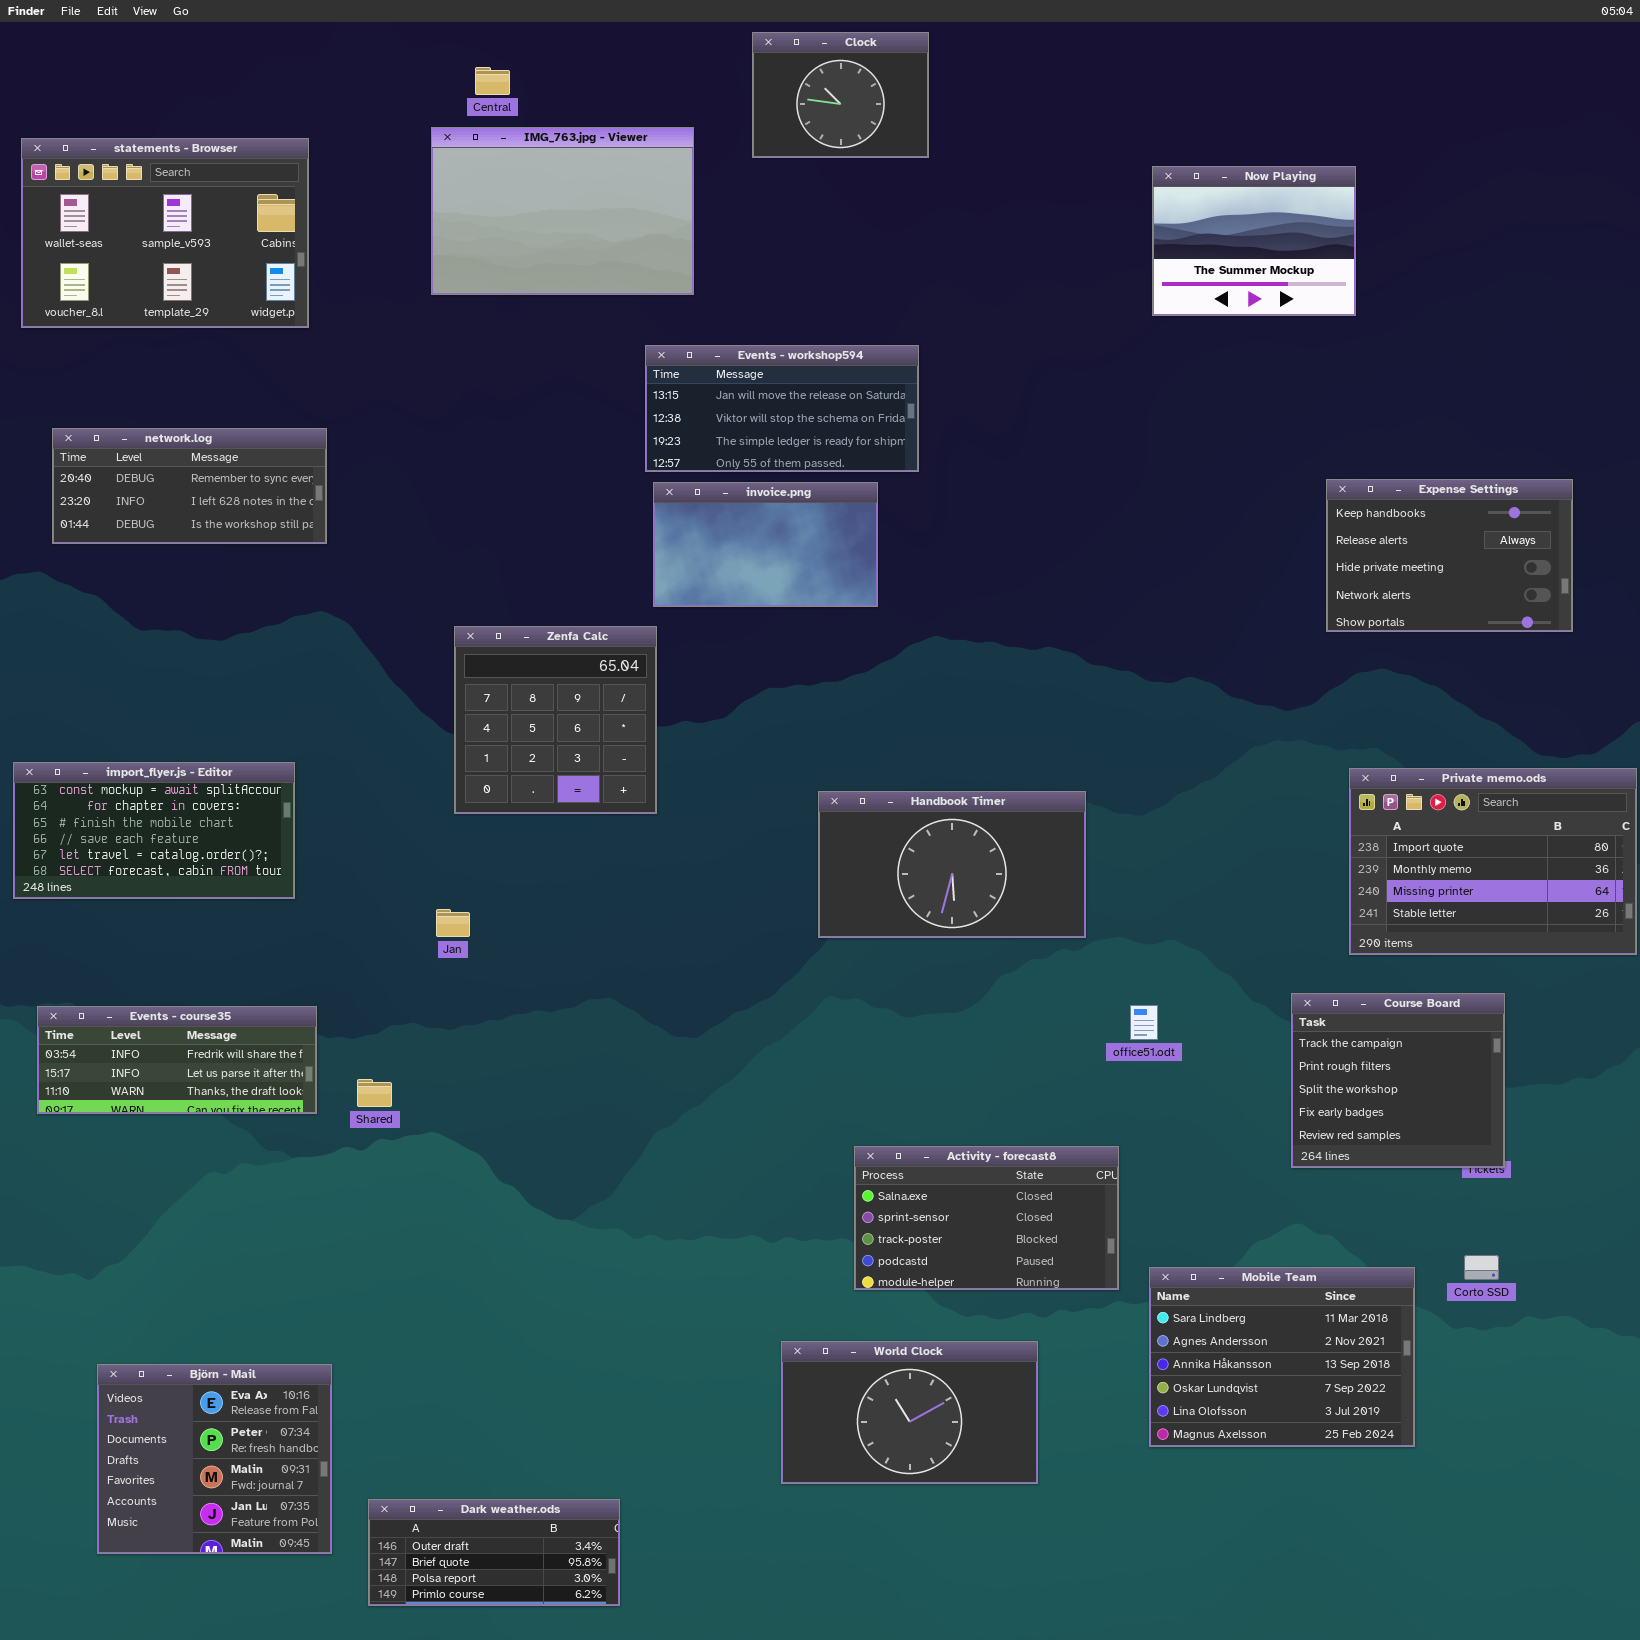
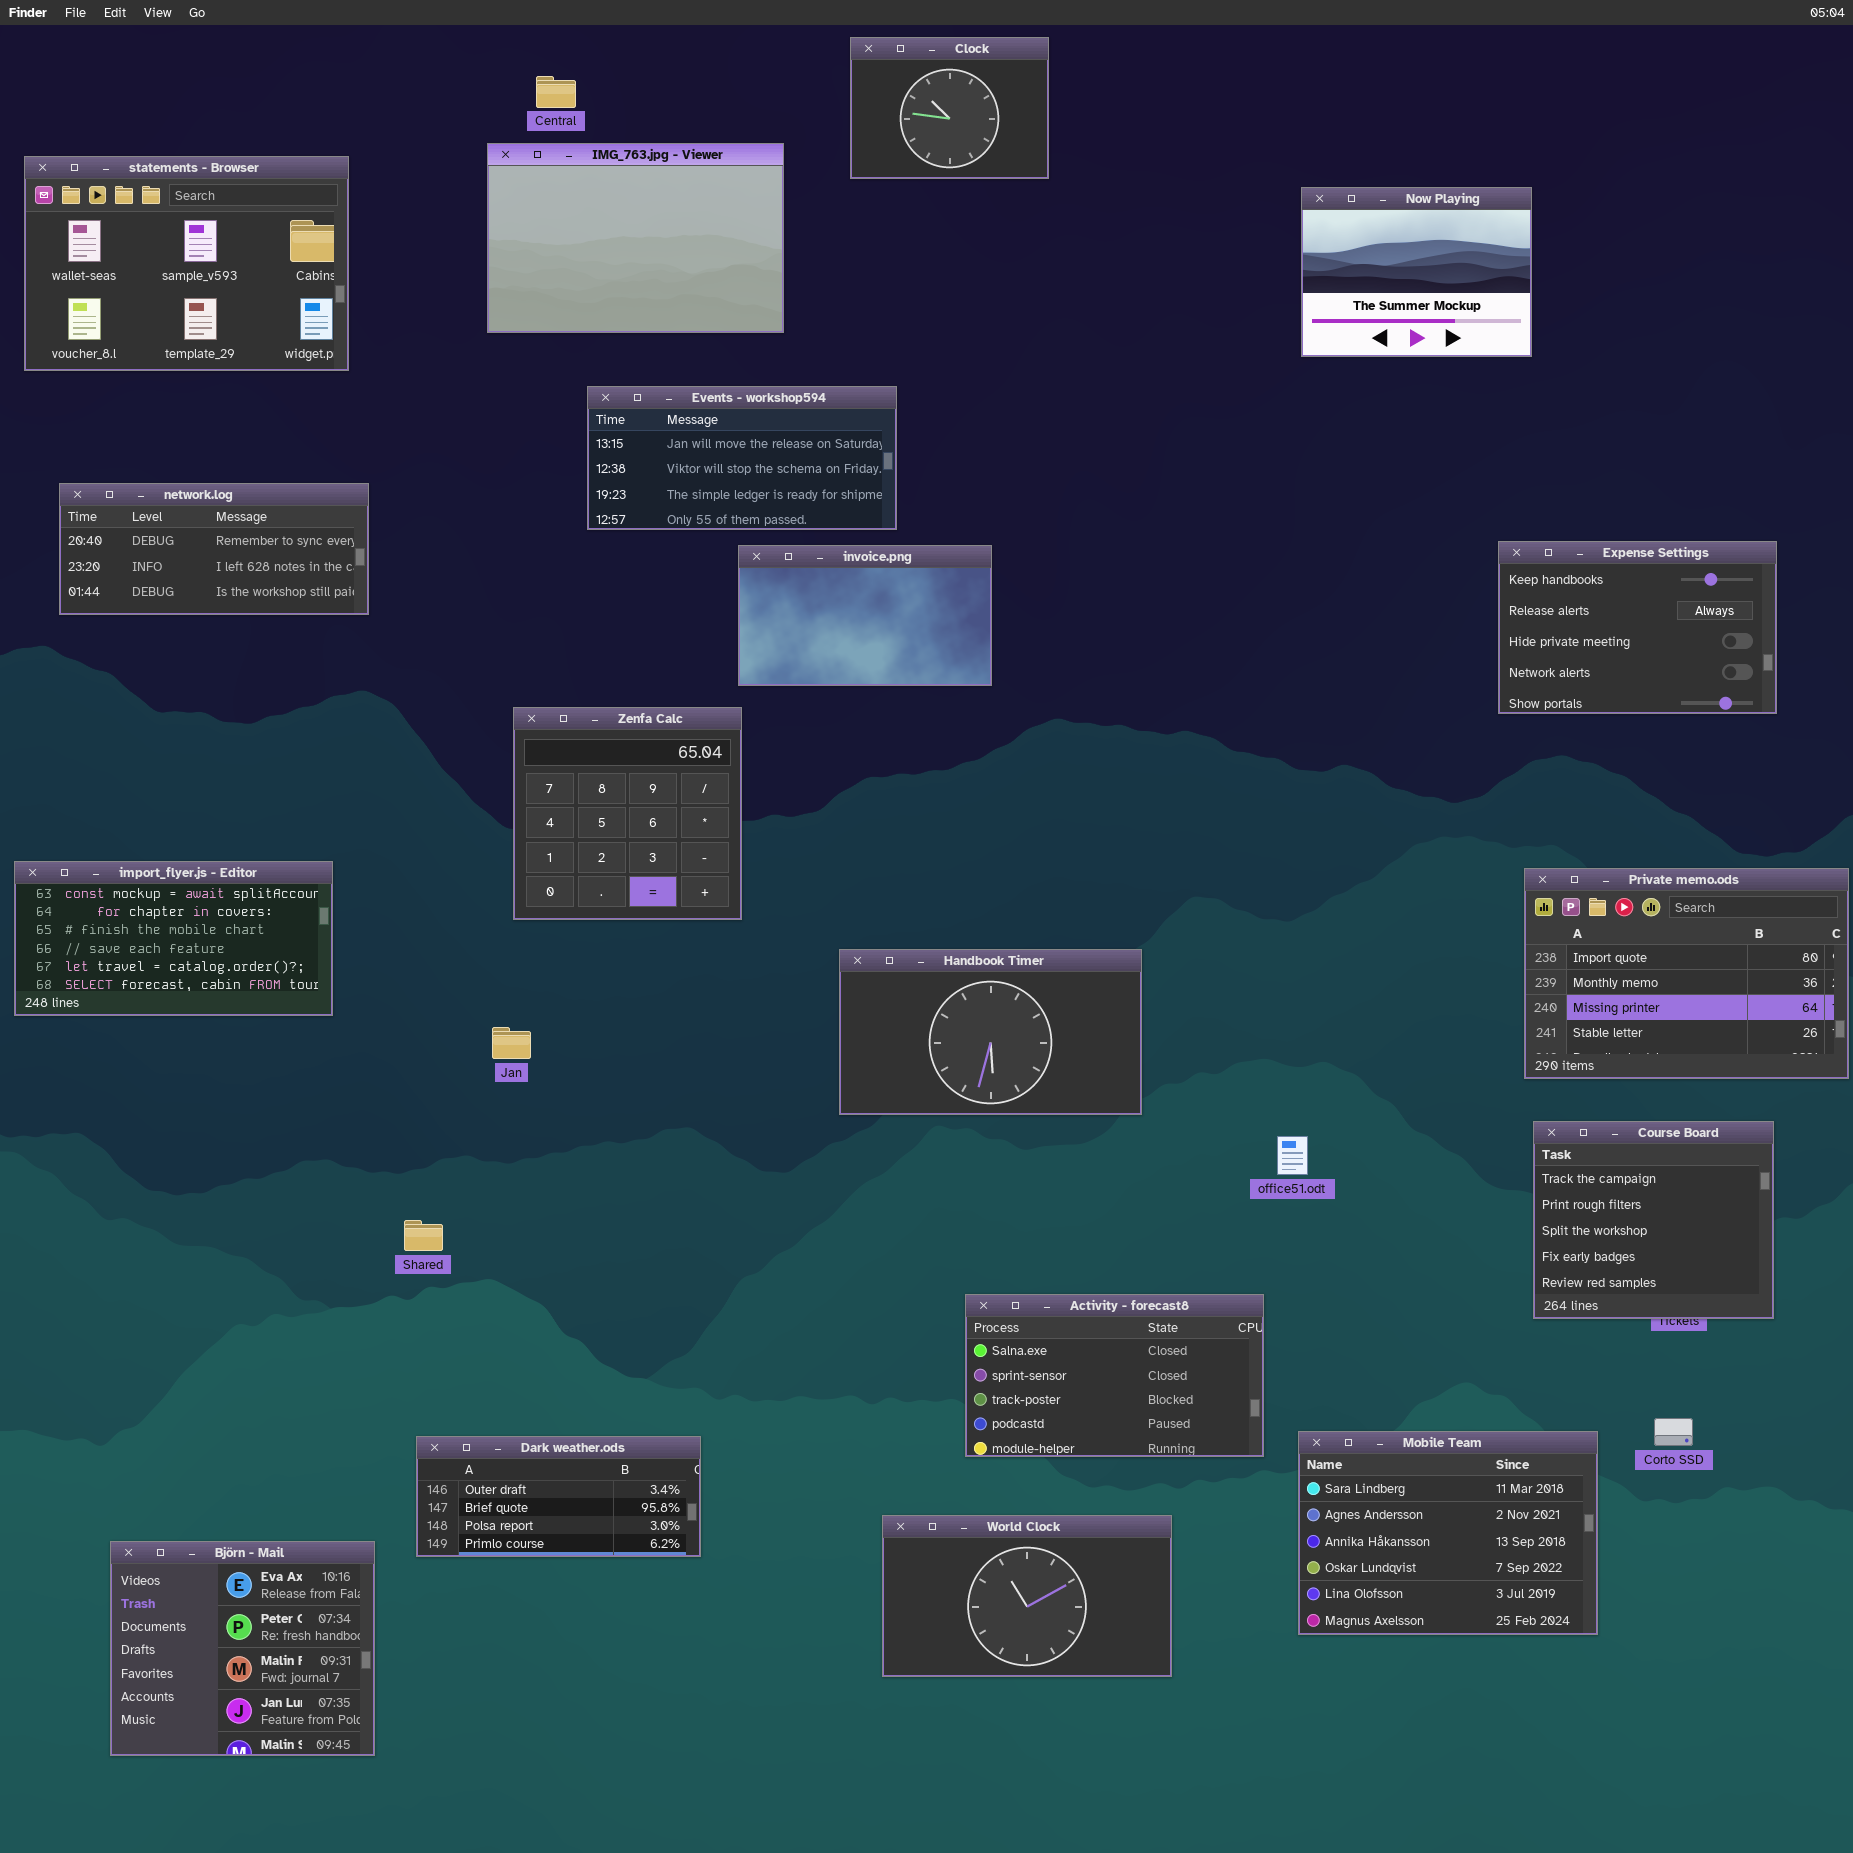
Events - workshop594: [645,345,919,472] -> [587,386,897,530], moved
Handbook Timer: [818,791,1086,938] -> [839,949,1142,1115], moved
Course Board: [1291,993,1505,1168] -> [1533,1121,1774,1319], moved
Events - course35: [37,1006,317,1114] -> none, closed
Dark weather.ods: [368,1499,620,1606] -> [416,1436,701,1557], moved

